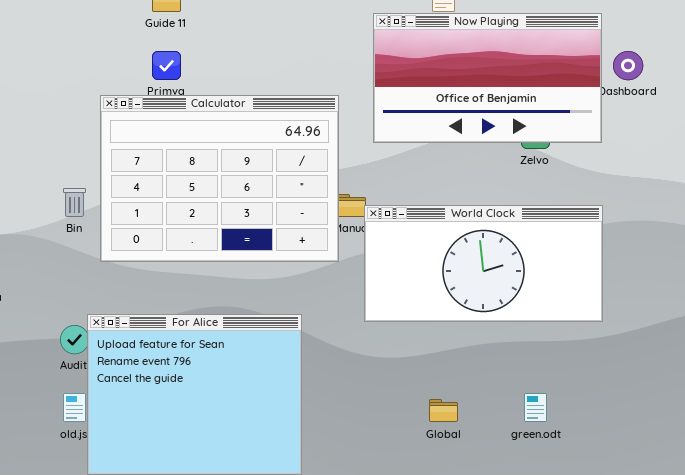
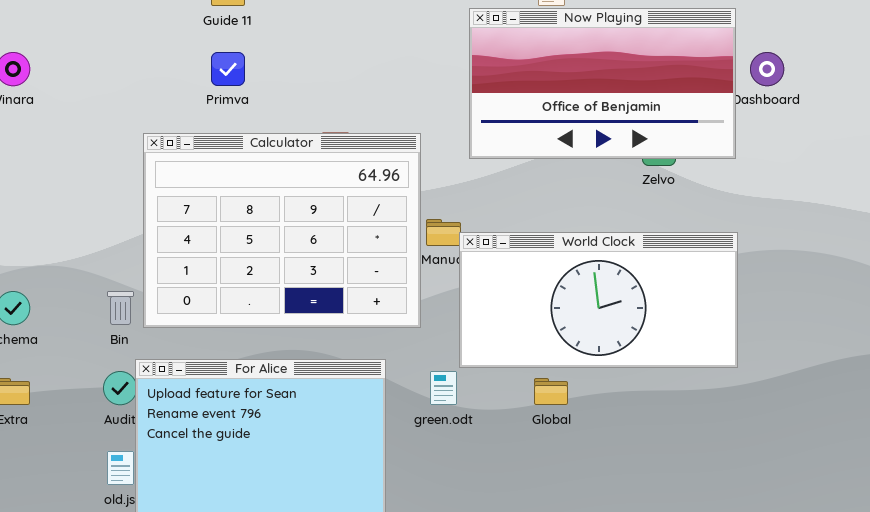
Calculator: [100,95,339,262] -> [143,133,421,328], moved
Bin: [63,188,86,217] -> [107,291,134,325], moved
green.odt: [524,393,547,422] -> [430,371,457,405], moved
Global: [429,399,458,422] -> [534,378,568,405], moved

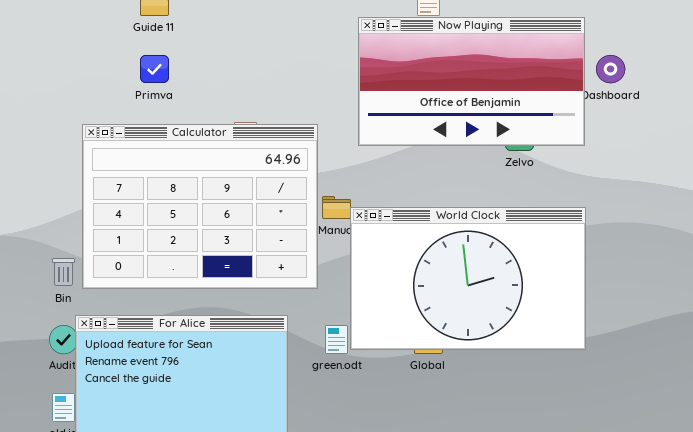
World Clock: [459,232,738,368] -> [350,207,586,350], resized

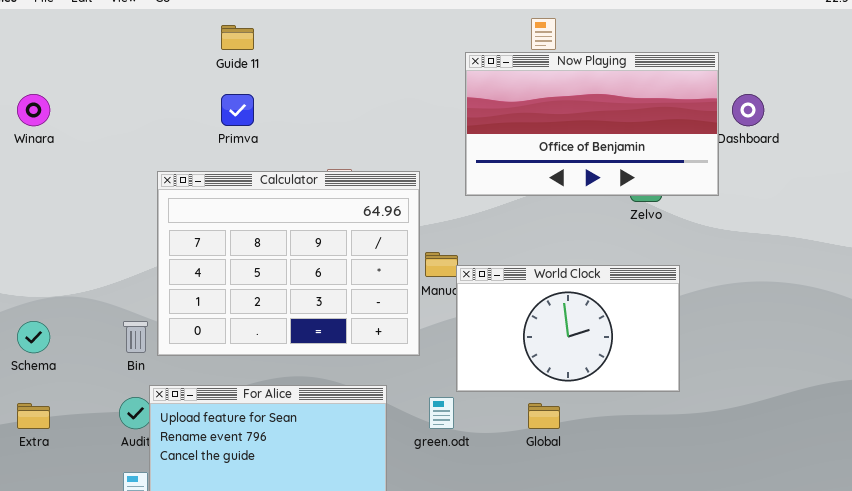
World Clock: [350,207,586,350] -> [456,265,680,392], resized

